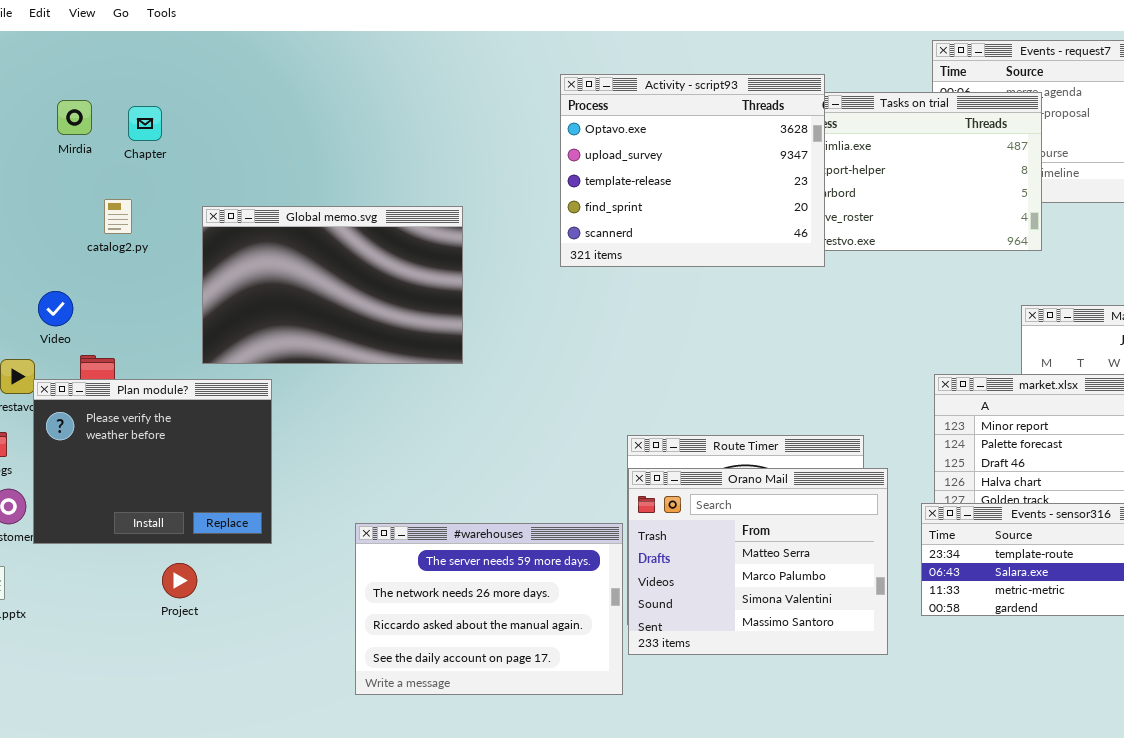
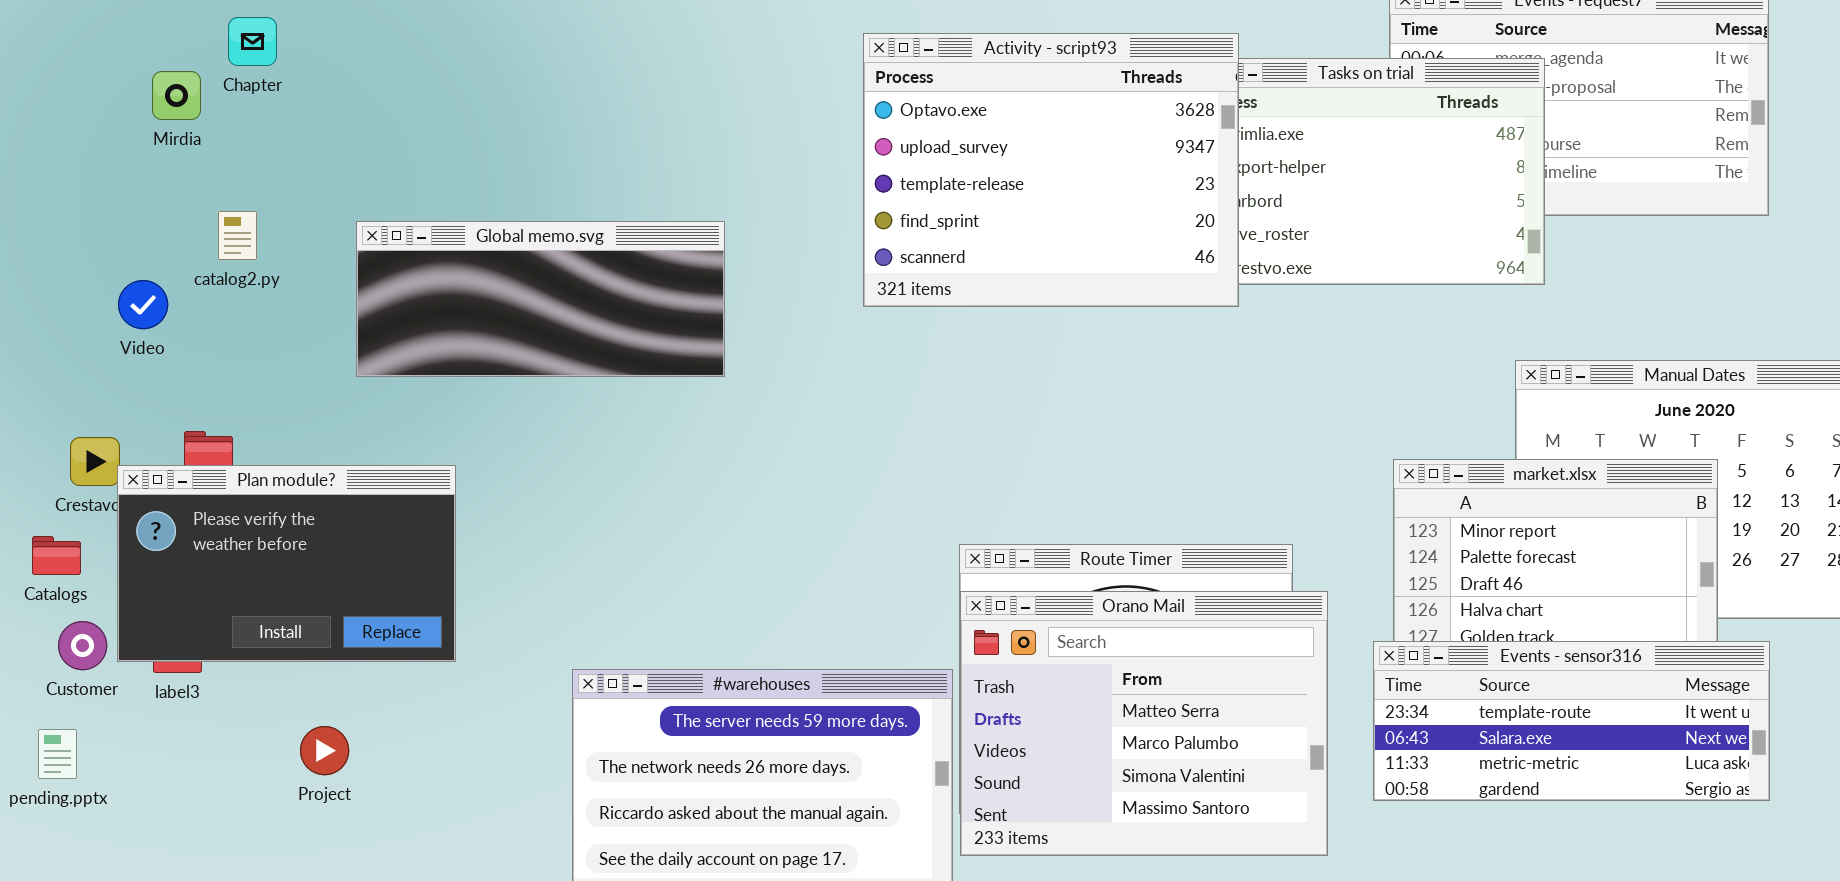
Chapter: [128,106,162,141] -> [228,17,277,66], moved
Global memo.svg: [202,206,463,364] -> [356,221,725,377], resized
Video: [38,291,73,326] -> [118,280,168,329], moved
Plan module?: [33,379,272,544] -> [117,465,456,662], resized

